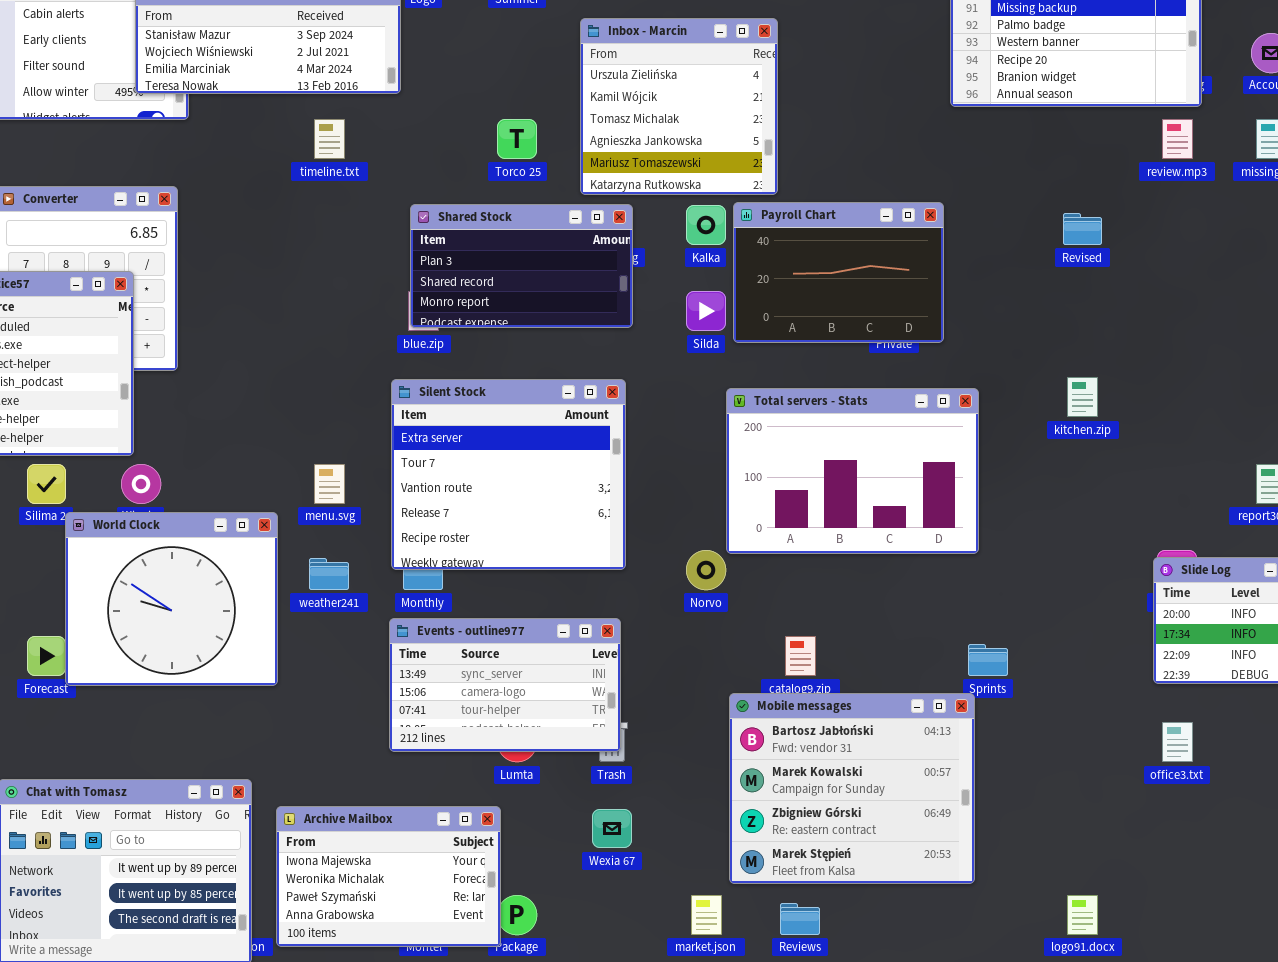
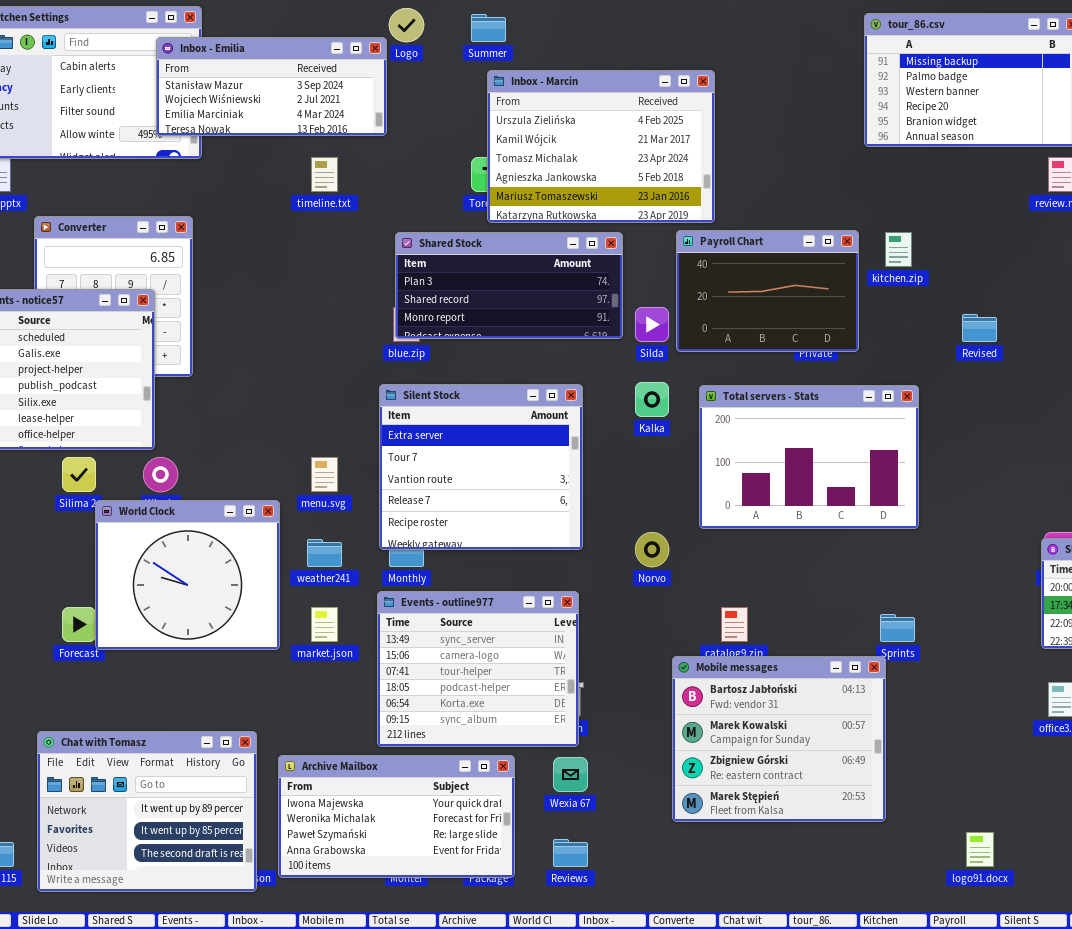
Inbox - Marcin: [580,18,778,195] -> [487,70,715,223], resized
Shared Stock: [410,204,633,328] -> [395,232,623,339], resized
Kalka: [686,205,726,245] -> [635,382,669,417], moved
Revised: [1063,213,1102,245] -> [962,314,997,342], moved
kitchen.zip: [1067,377,1098,417] -> [885,232,912,267], moved
Total servers - Stats: [726,388,979,554] -> [699,385,919,529], moved
Events - outline977: [389,618,621,752] -> [377,591,579,747], resized
Archive Mailbox: [276,806,501,947] -> [278,755,515,878], resized
market.json: [691,895,722,935] -> [311,607,338,642], moved
Reviews: [780,903,820,935] -> [553,839,588,867], moved

